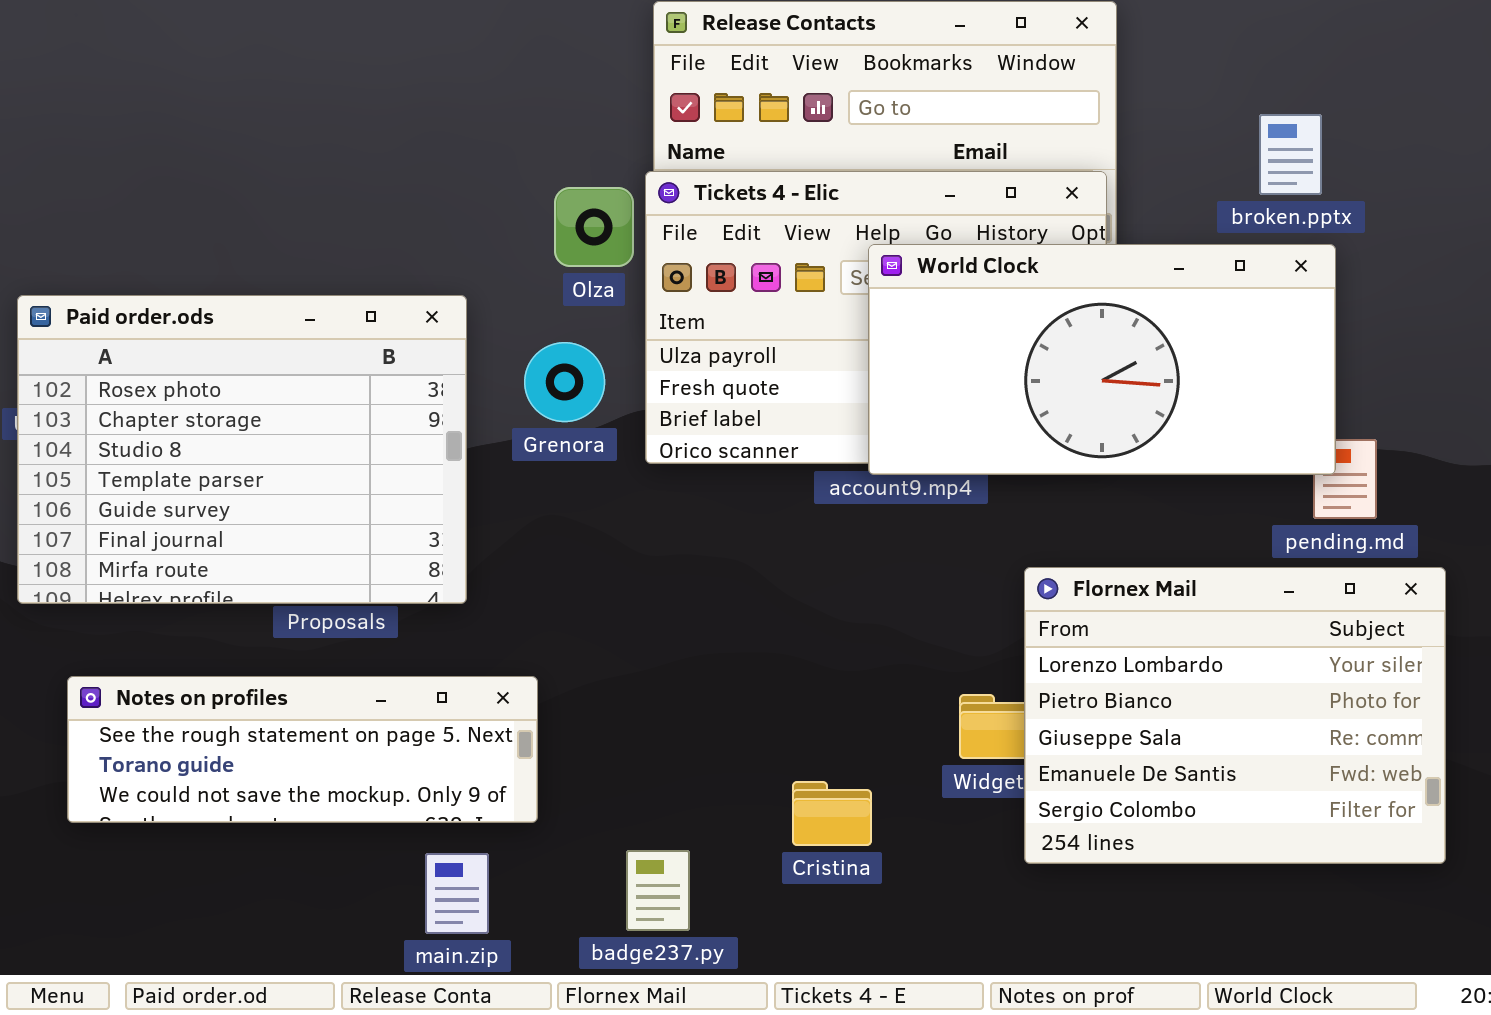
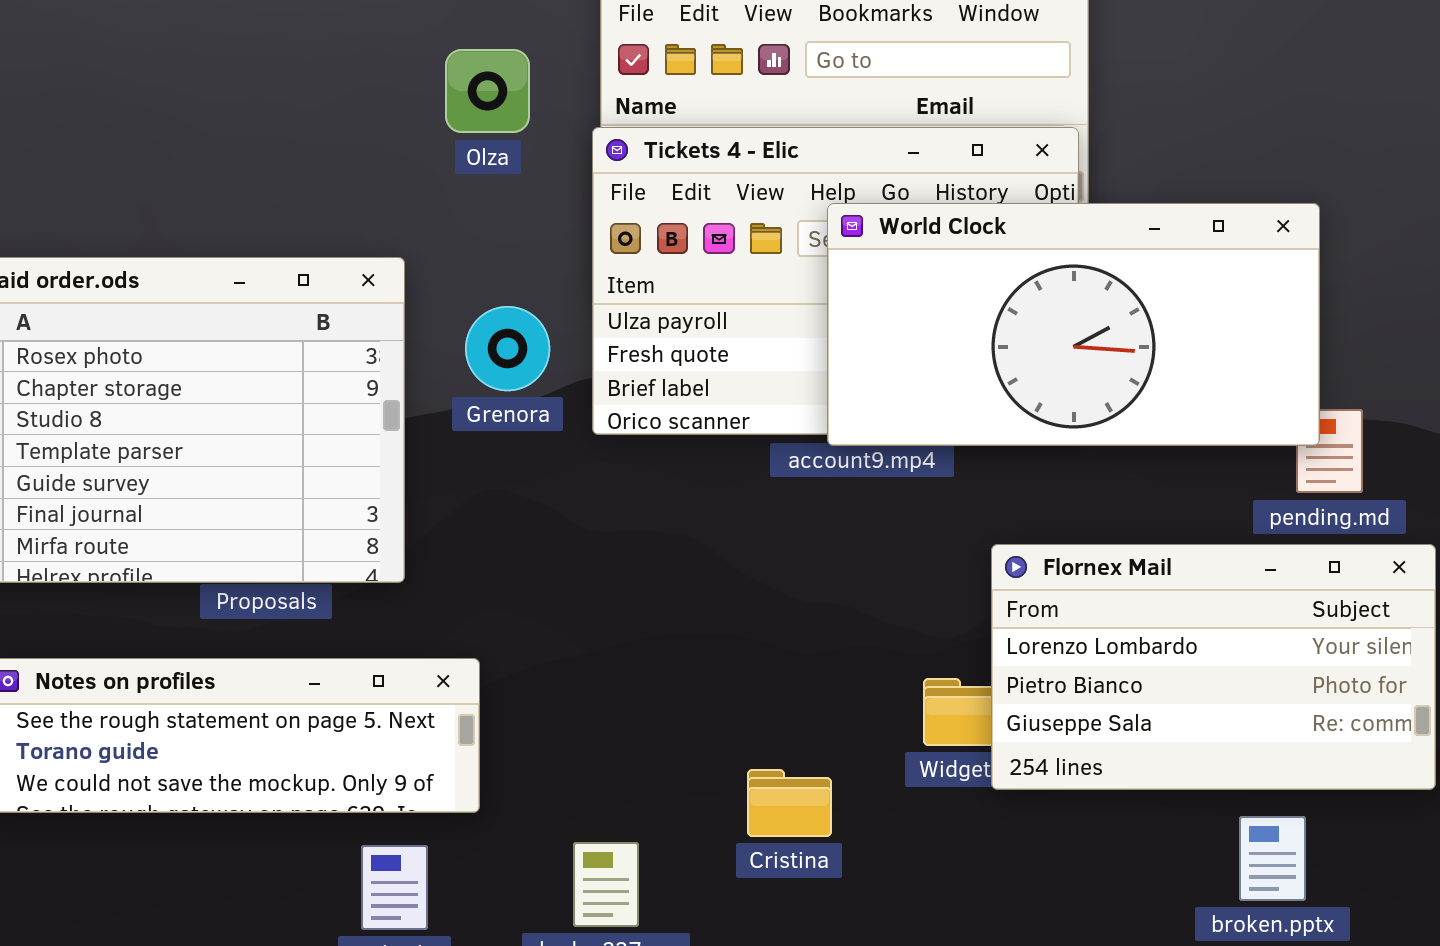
broken.pptx: [1259,114,1322,195] -> [1239,816,1306,901], moved
Olza: [554,187,634,267] -> [445,49,530,133], moved
Flornex Mail: [1024,567,1446,864] -> [991,544,1436,790], resized

